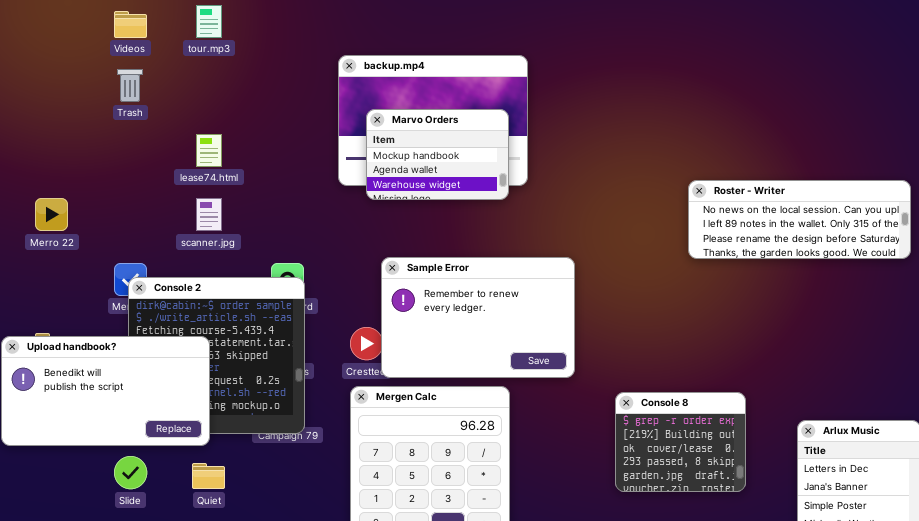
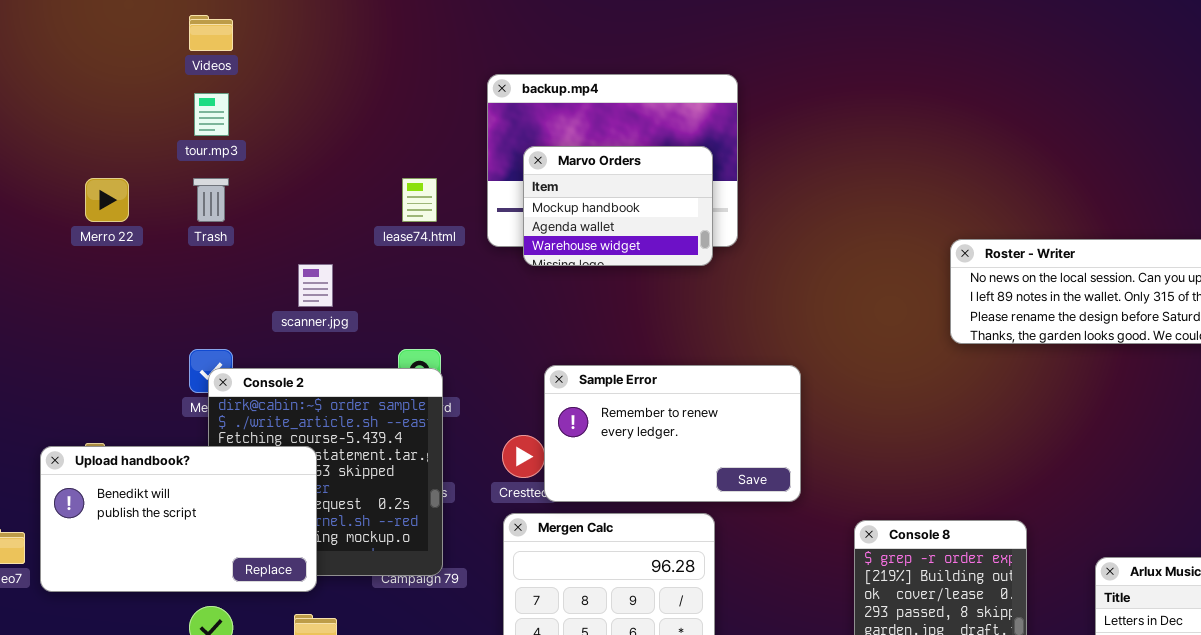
tour.mp3: [196,5,222,38] -> [194,93,229,136], moved
Trash: [117,69,143,102] -> [193,178,229,222], moved
lease74.html: [196,134,222,167] -> [402,178,437,222], moved
Merro 22: [35,198,68,231] -> [85,178,129,222], moved
Sample Error: [381,257,575,378] -> [544,365,801,502], resized

